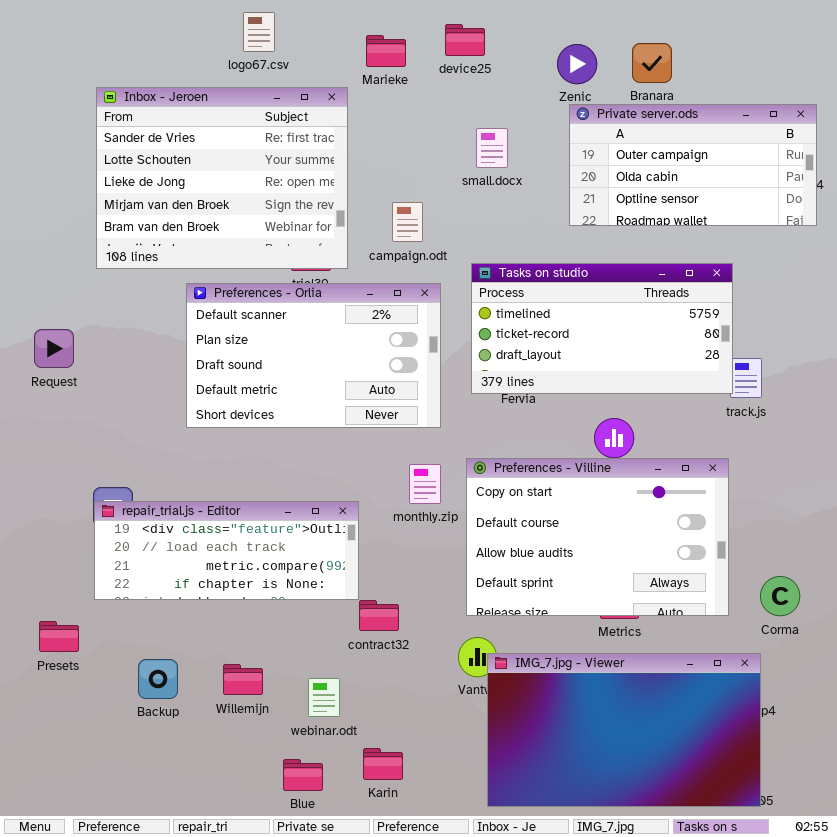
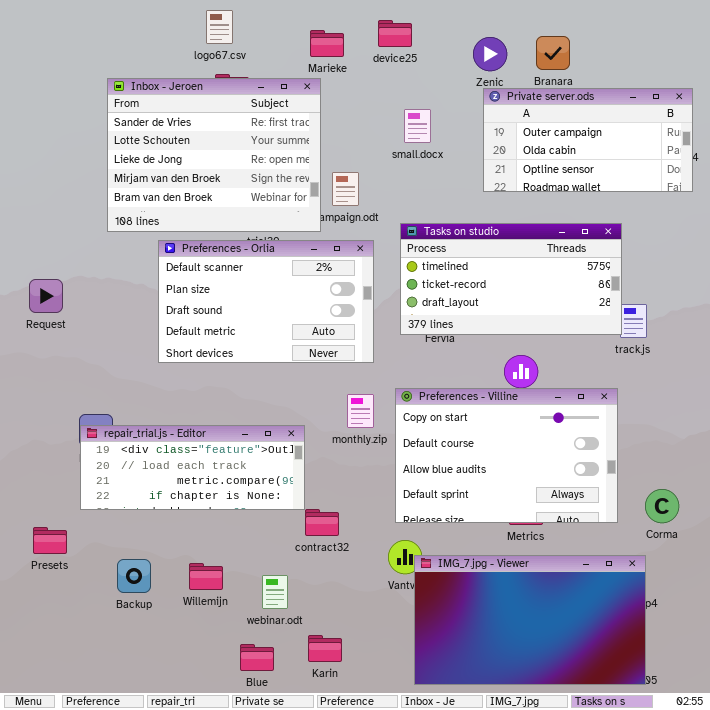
Inbox - Jeroen: [96,87,348,269] -> [107,78,321,232], moved

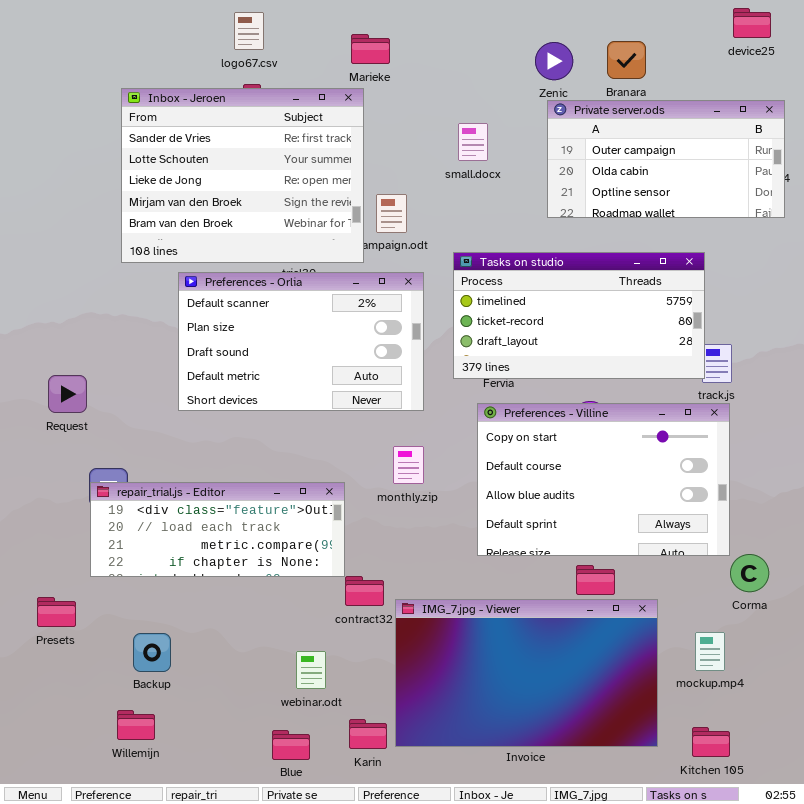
device25: [378,20,412,47] -> [733,8,771,38], moved
Request: [29,279,63,313] -> [48,375,87,413], moved
Preferences - Villine: [395,388,618,523] -> [477,403,730,556], moved
IMG_7.jpg - Viewer: [414,555,646,685] -> [395,599,658,747], moved
Willemijn: [189,563,223,590] -> [117,710,155,740], moved

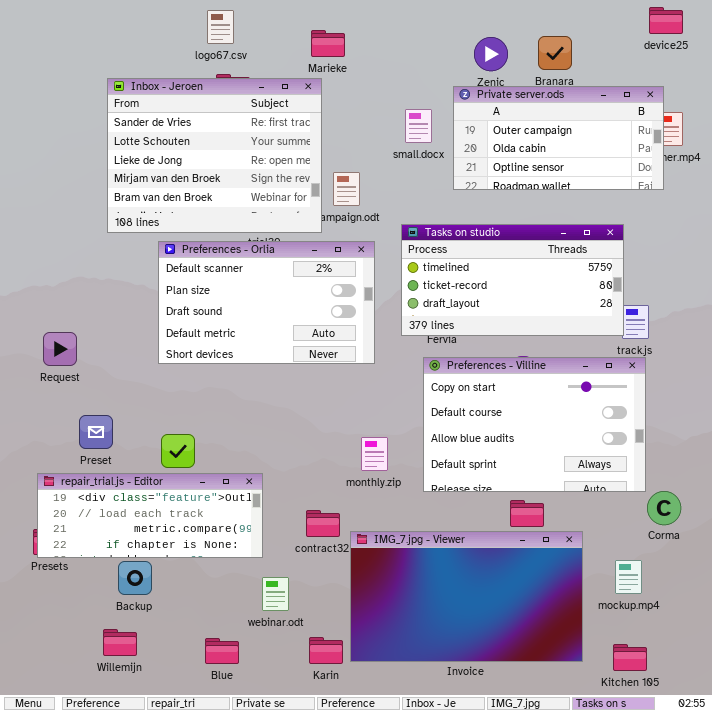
Private server.ods: [547,100,785,218] -> [453,86,664,190], moved
monthly.zip: [393,446,424,484] -> [361,437,388,471], moved
repair_trial.js - Editor: [90,482,345,577] -> [37,473,263,558], moved
Blue: [272,730,310,760] -> [205,638,239,664], moved

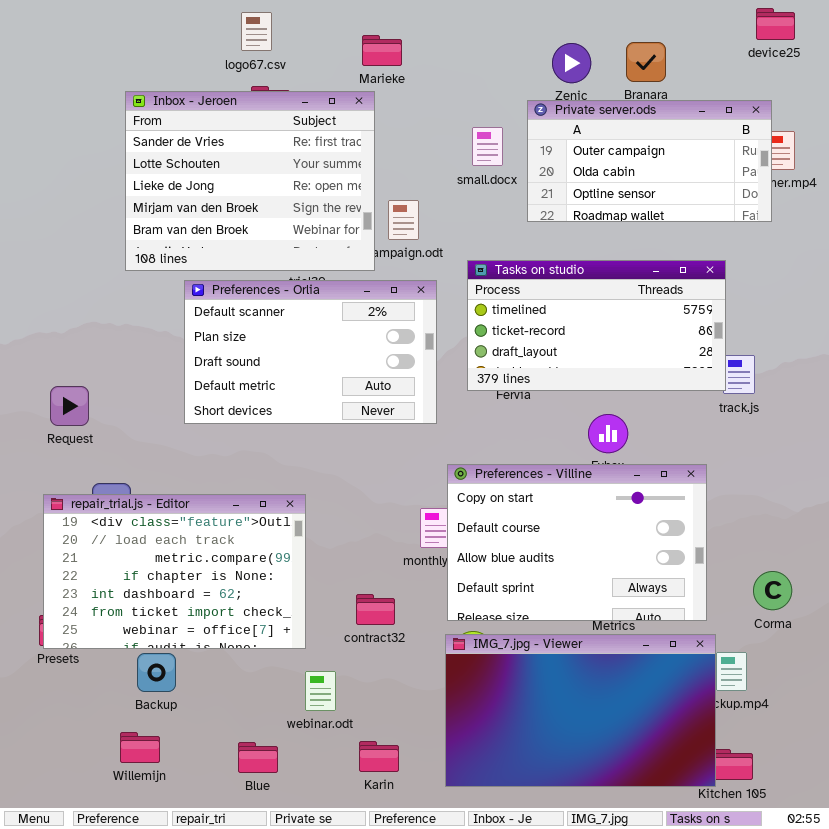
Preferences - Villine: [423,357,646,492] -> [447,464,707,621], moved
repair_trial.js - Editor: [37,473,263,558] -> [43,494,306,649], resized
IMG_7.jpg - Viewer: [350,531,583,662] -> [445,634,716,787], moved

